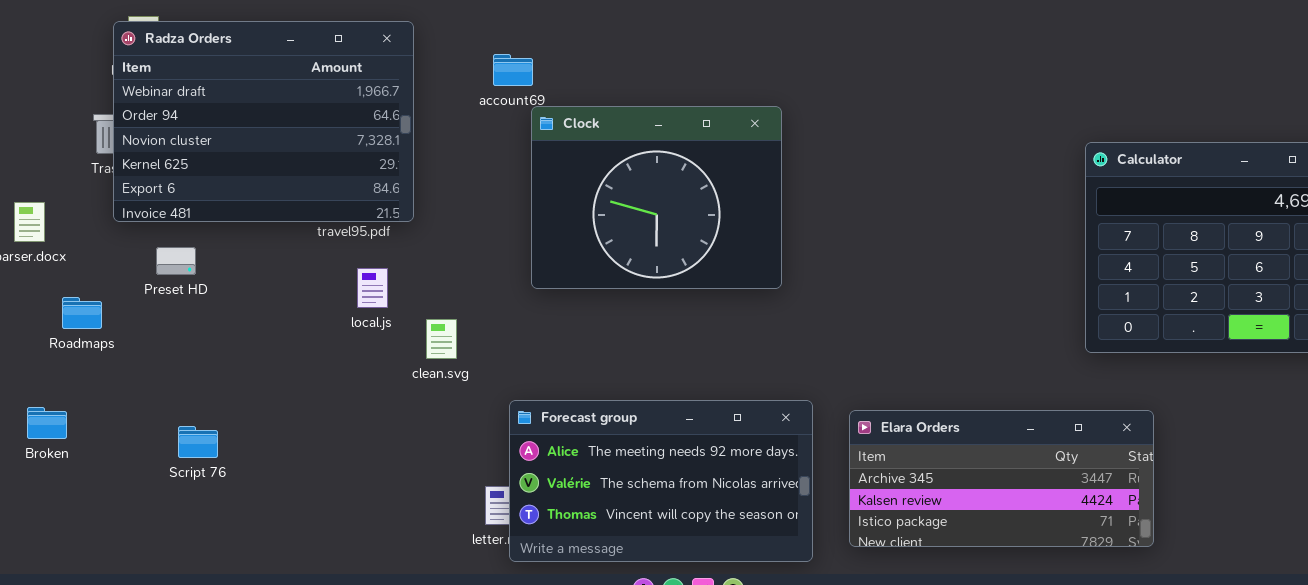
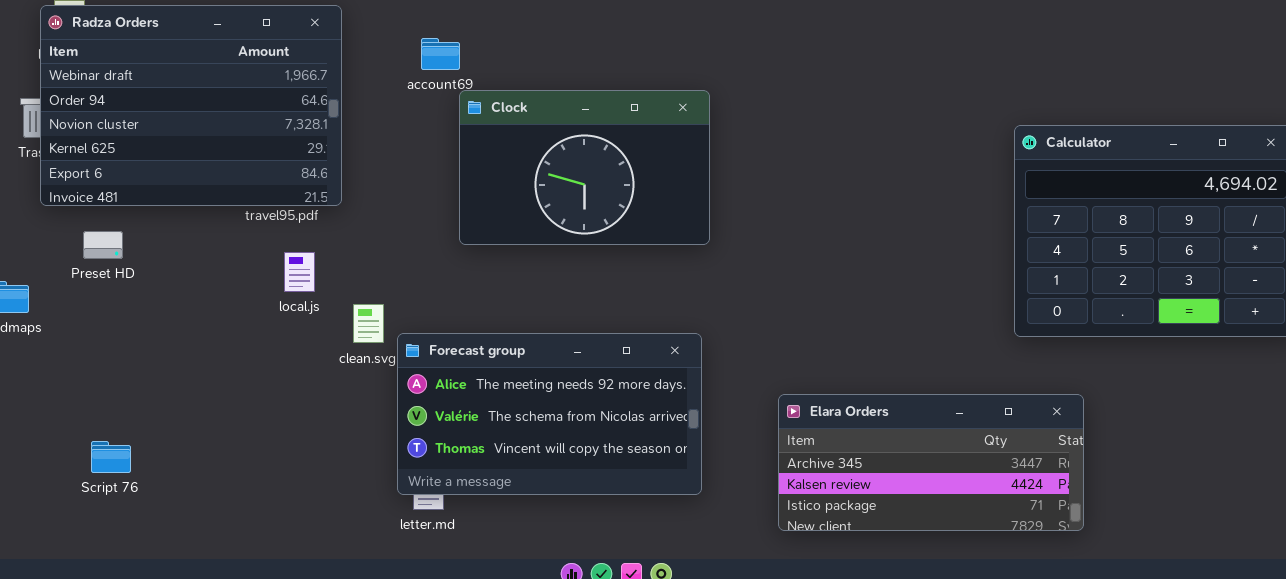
Clock: [531,106,782,289] -> [459,90,710,245], resized
Forecast group: [509,400,813,562] -> [397,333,702,495], moved
Script 76: [178,426,218,458] -> [91,441,131,473], moved

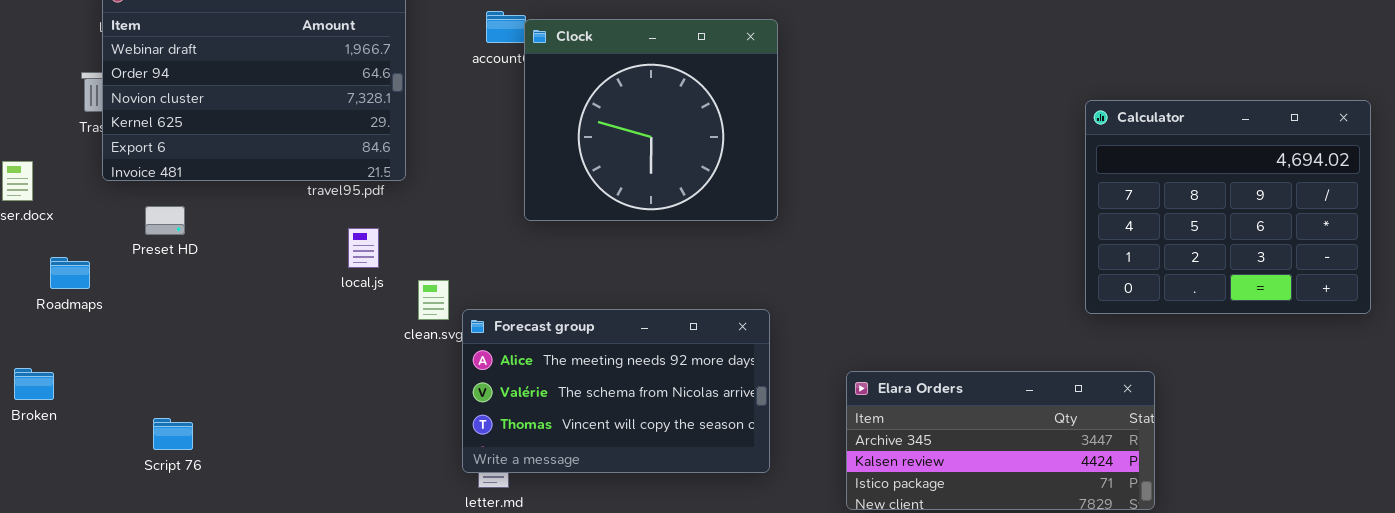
Clock: [459,90,710,245] -> [524,19,778,221], resized

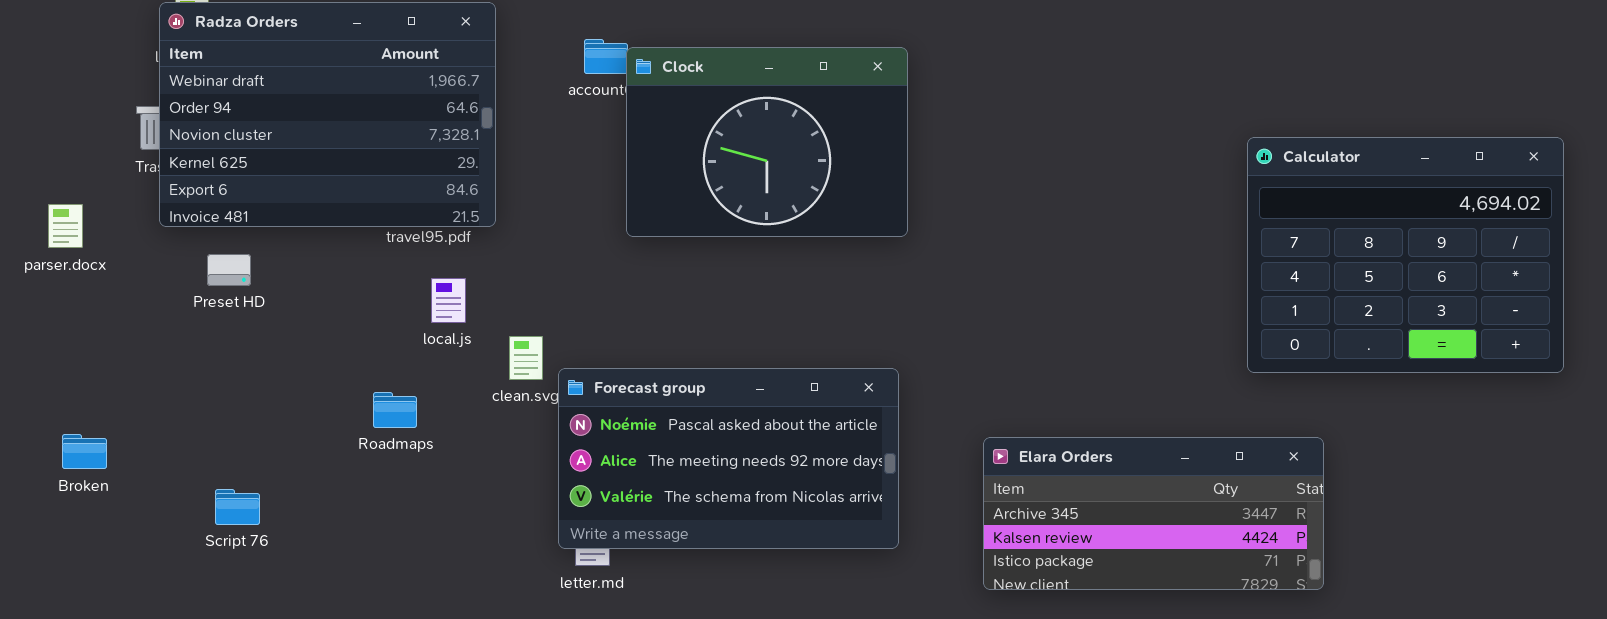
Clock: [524,19,778,221] -> [626,47,908,237], resized
Roadmaps: [50,257,90,289] -> [373,392,417,428], moved
Forecast group: [462,309,770,473] -> [558,368,899,549], scrolled up 1 row

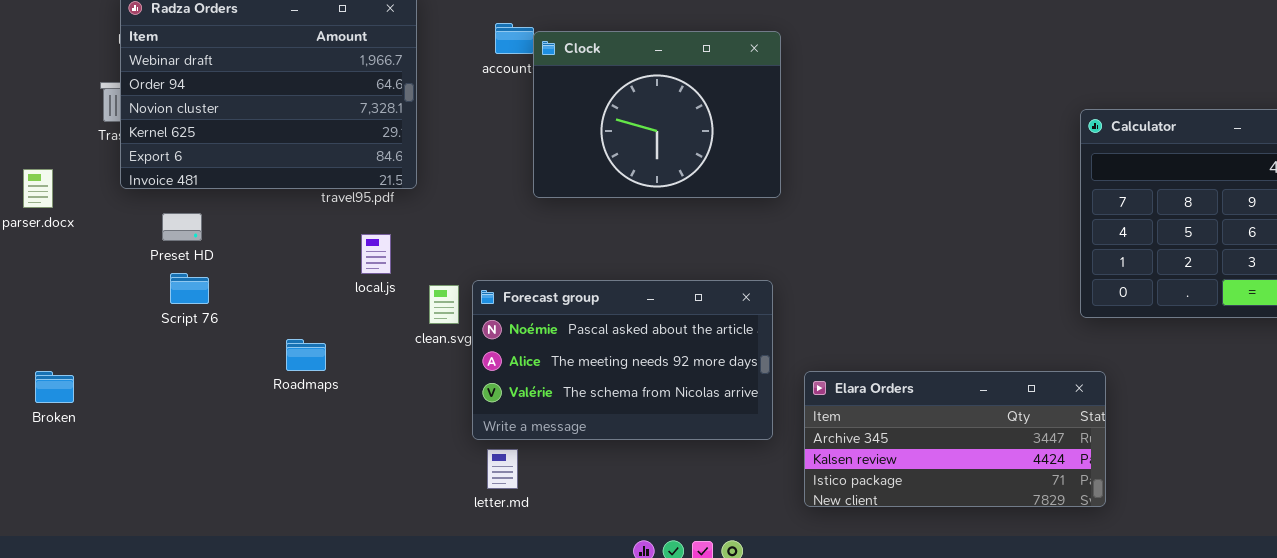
Forecast group: [558,368,899,549] -> [472,280,773,440], moved
Roadmaps: [373,392,417,428] -> [286,339,326,371], moved
Elara Orders: [983,437,1324,590] -> [804,371,1106,507], moved
Script 76: [215,489,260,525] -> [170,273,209,304], moved

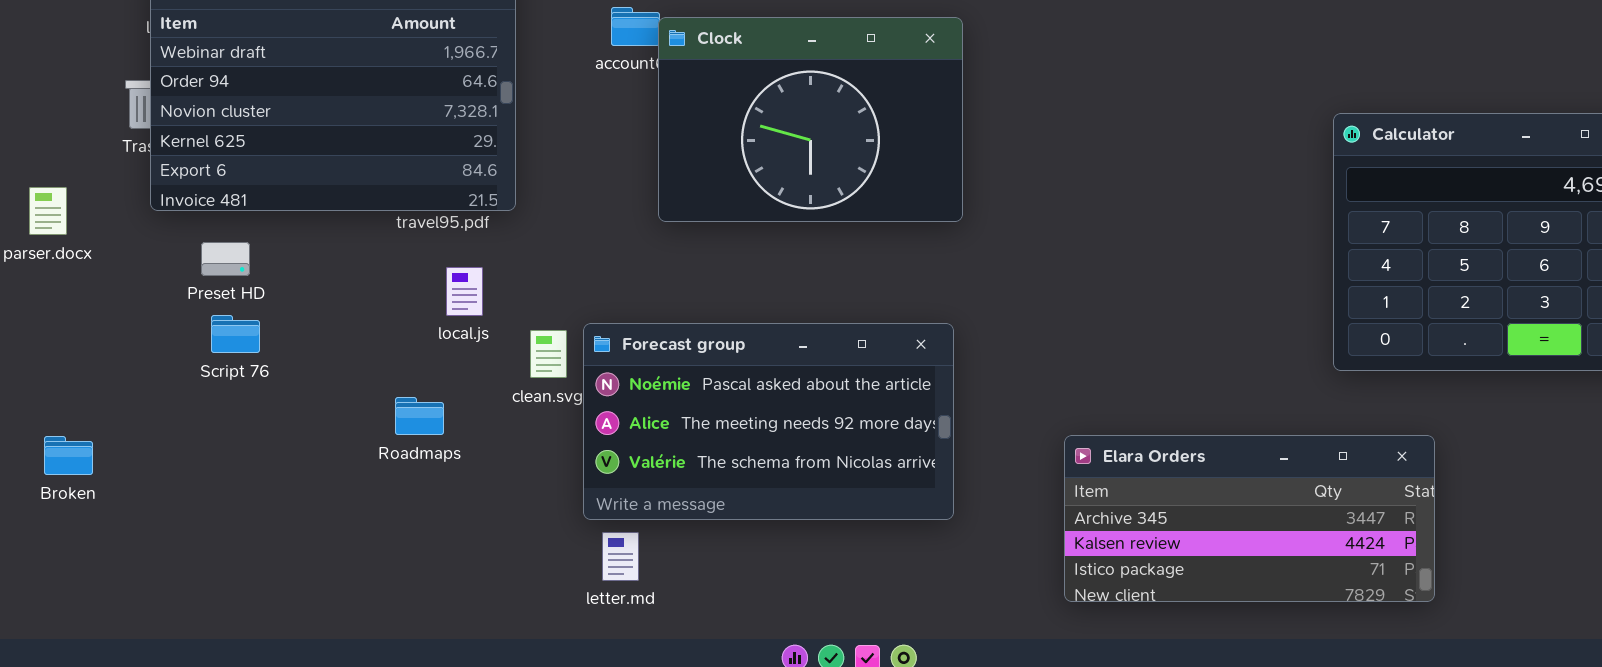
Roadmaps: [286,339,326,371] -> [395,397,444,435], moved
Elara Orders: [804,371,1106,507] -> [1064,435,1435,602], moved

